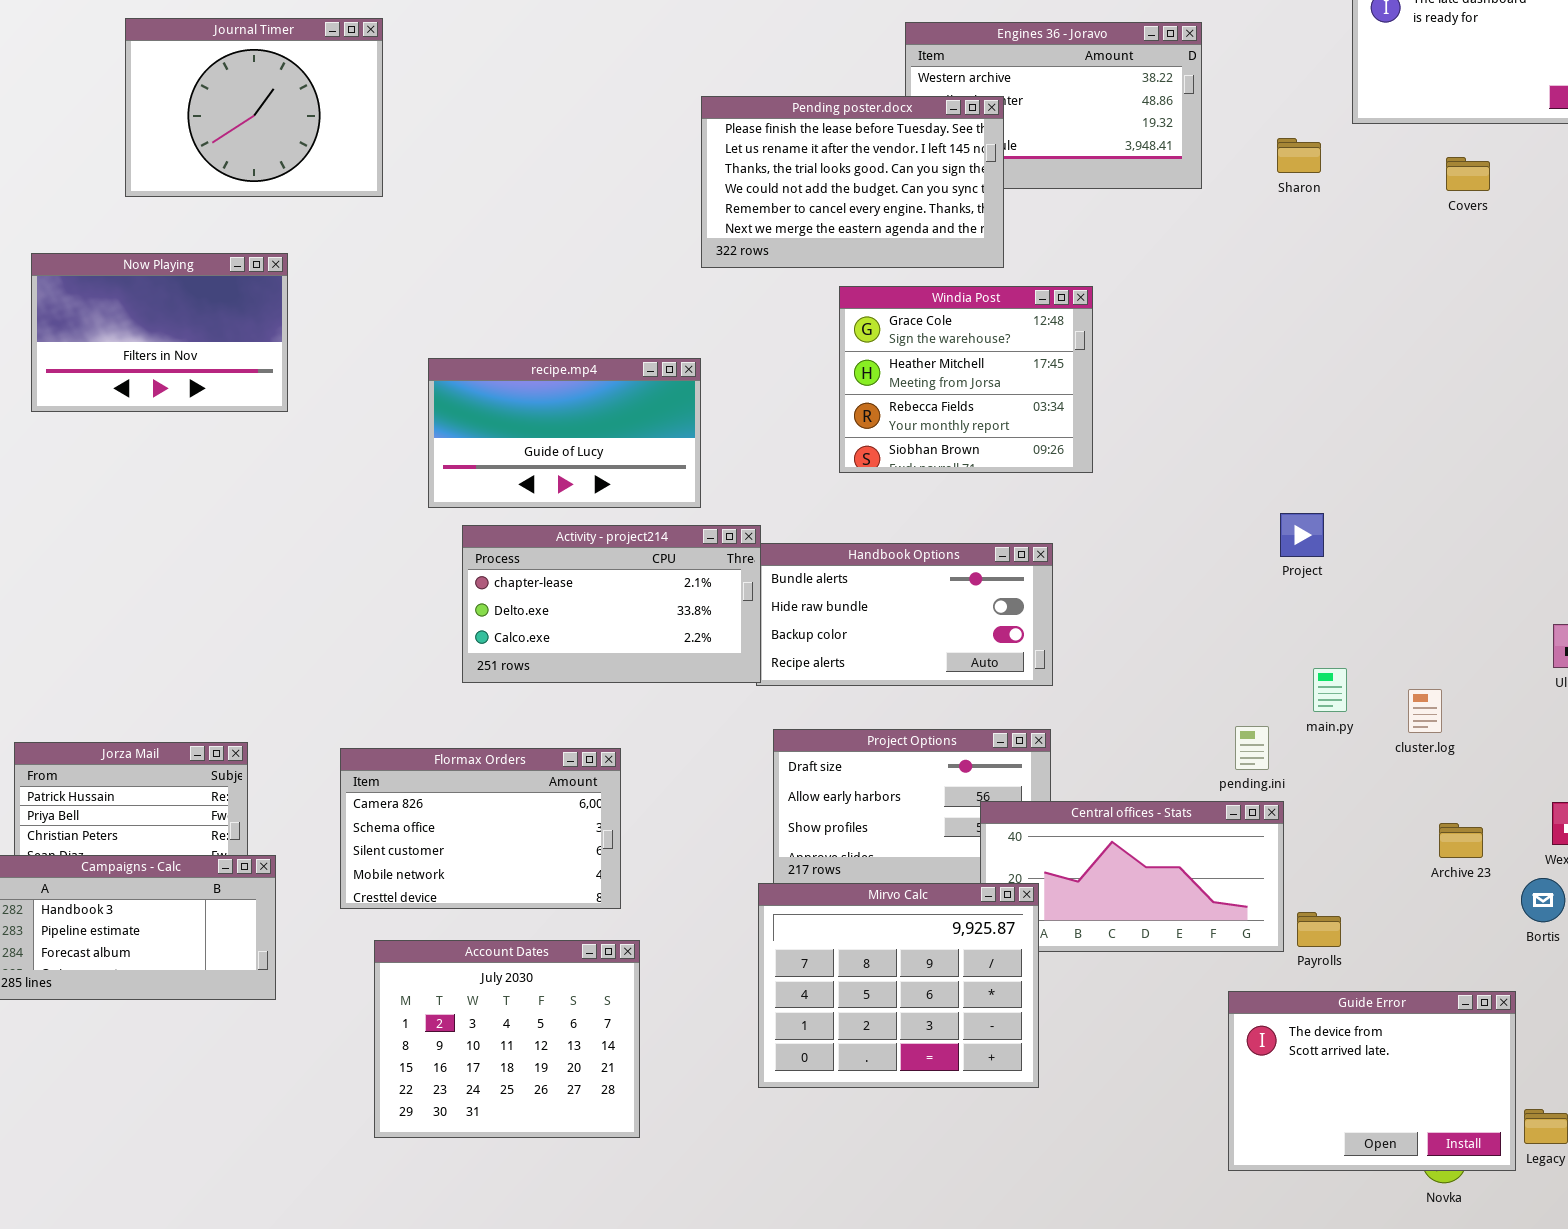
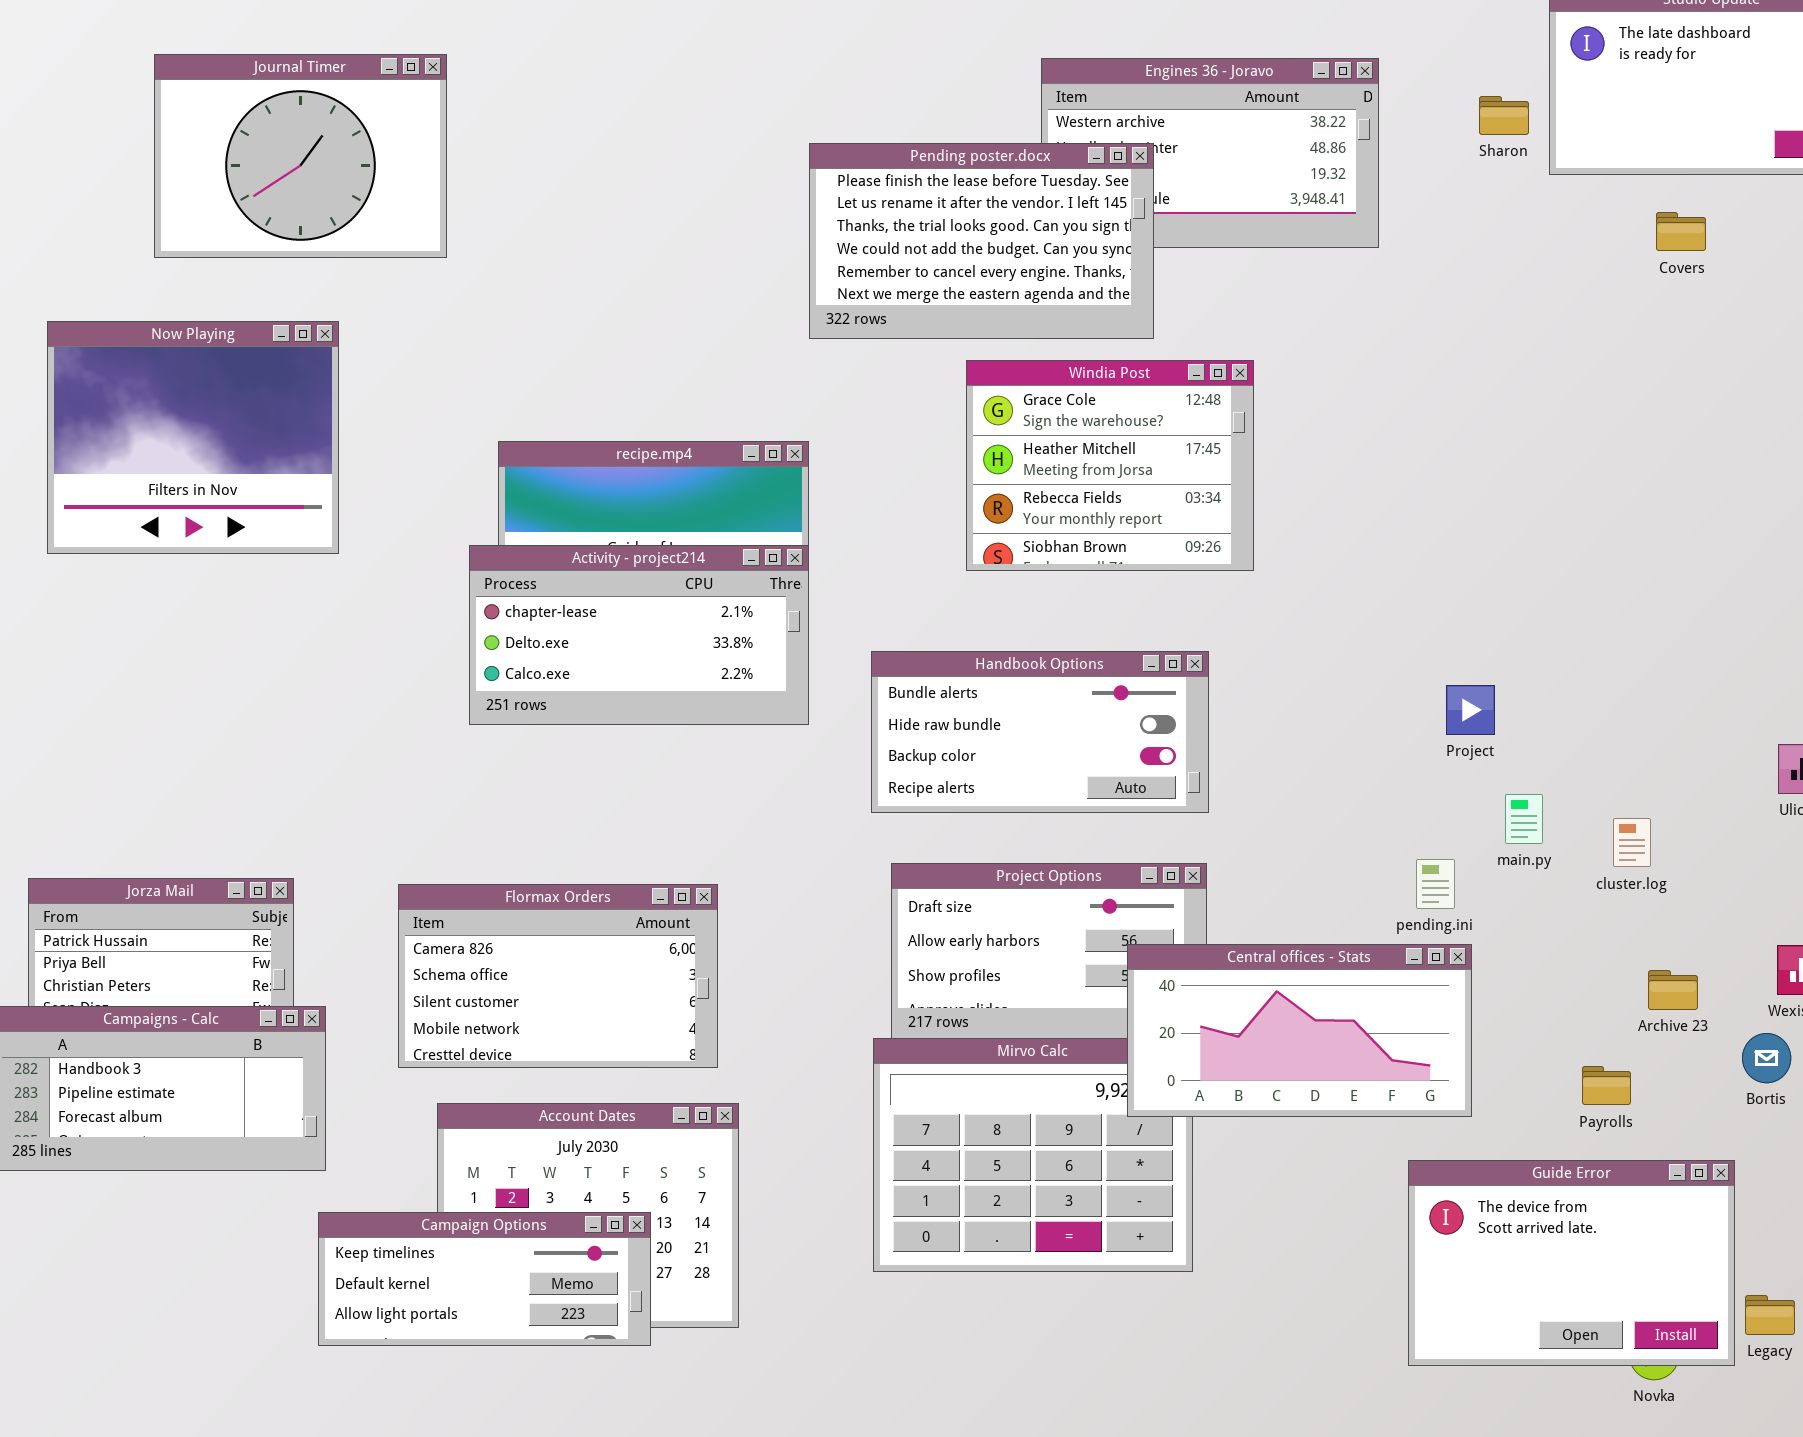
Sharon: [1277,138,1321,173] -> [1479,96,1529,135], moved
Now Playing: [31,253,288,412] -> [47,321,339,554], resized
Project: [1280,513,1324,557] -> [1446,685,1495,735], moved
Activity - project214: [462,525,761,683] -> [469,545,809,725], moved
Central offices - Stats: [980,801,1284,952] -> [1127,944,1472,1117], raised
Payrolls: [1297,912,1341,947] -> [1582,1066,1631,1105], moved
Campaign Options: none -> [318,1212,651,1346], opened

